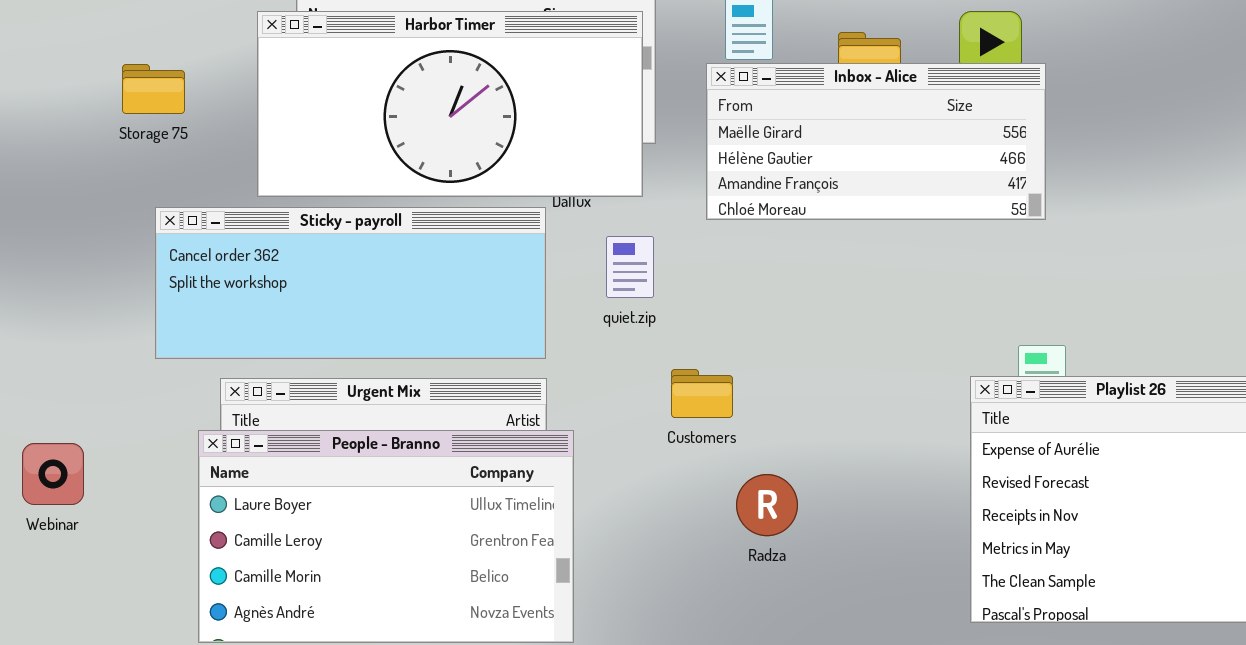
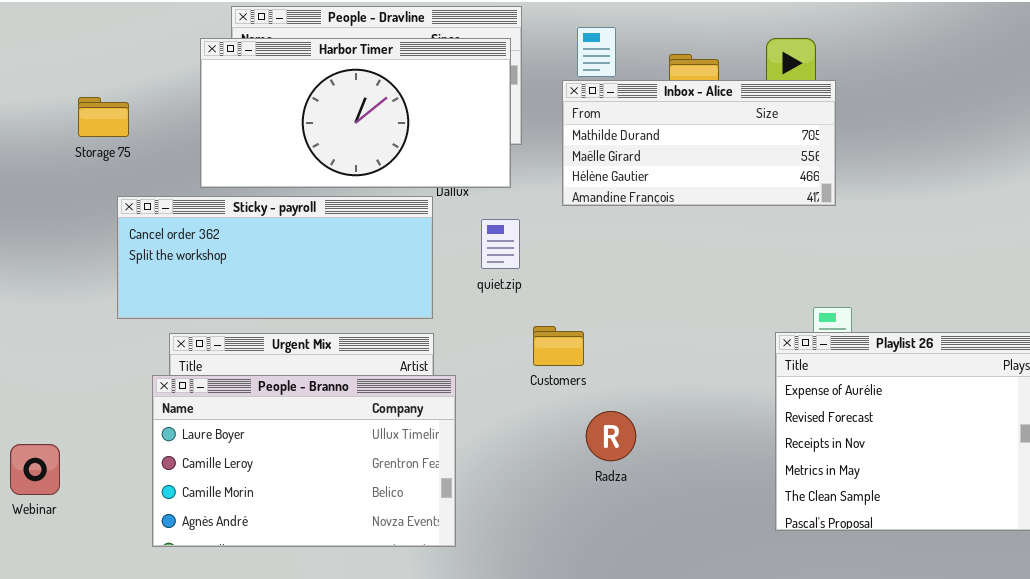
Inbox - Alice: [706,63,1046,220] -> [562,80,836,206], scrolled up 1 row
Storage 75: [122,64,185,114] -> [78,97,129,137], moved
Webinar: [22,443,84,505] -> [10,444,60,495], moved

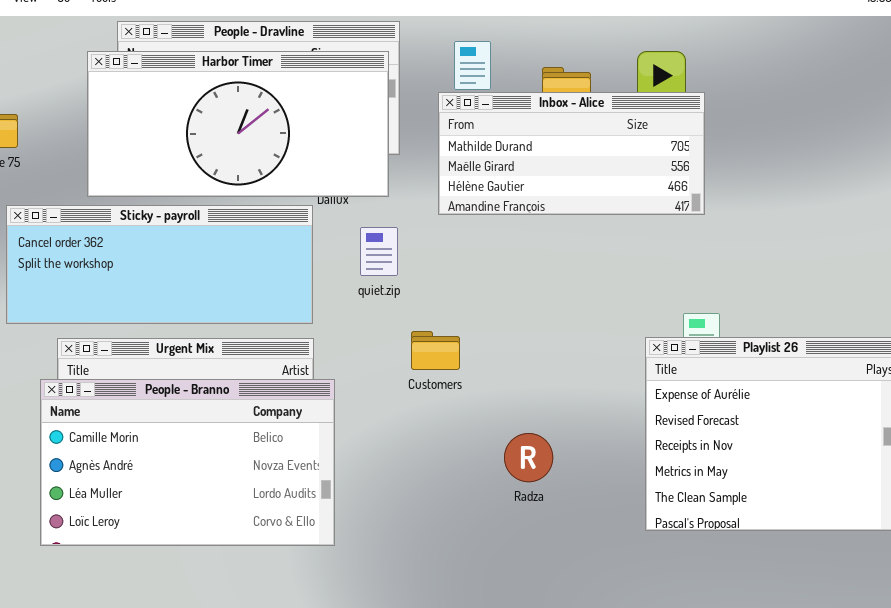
People - Branno: [152,375,456,547] -> [40,379,335,546], scrolled down 2 rows
Radza: [586,411,636,461] -> [504,433,553,482], moved

